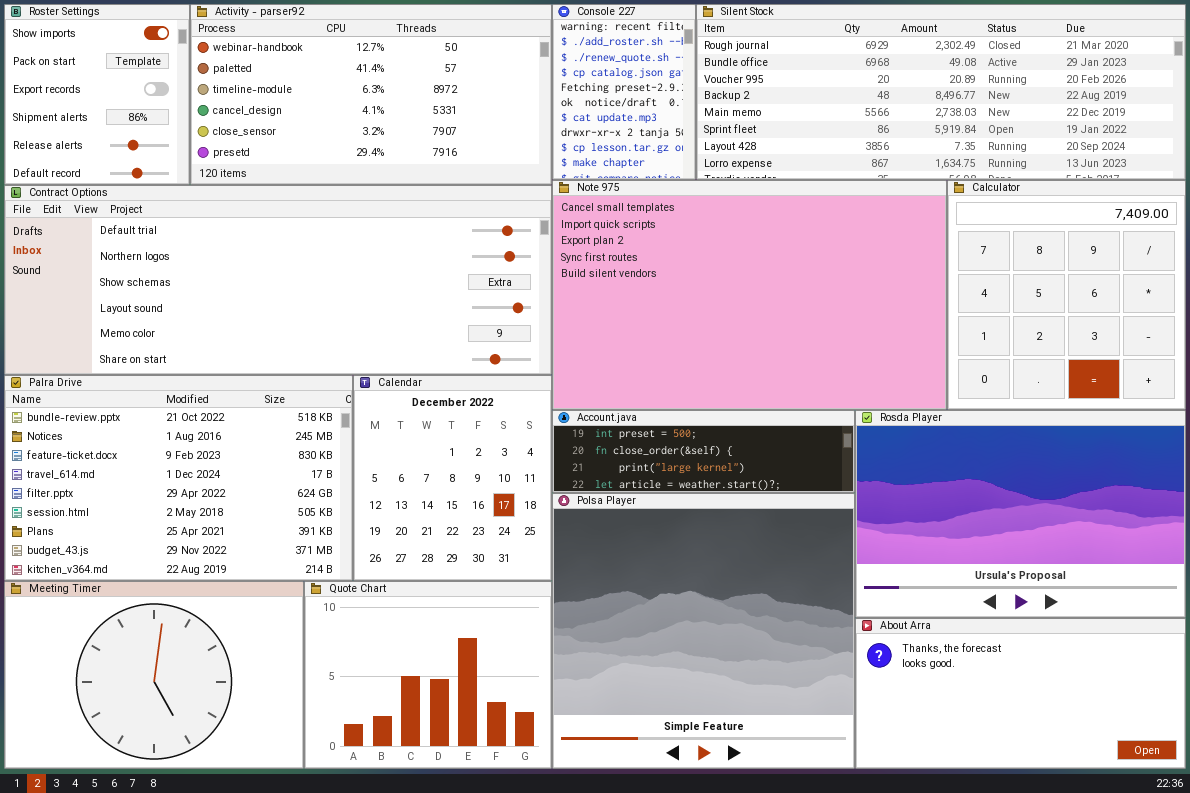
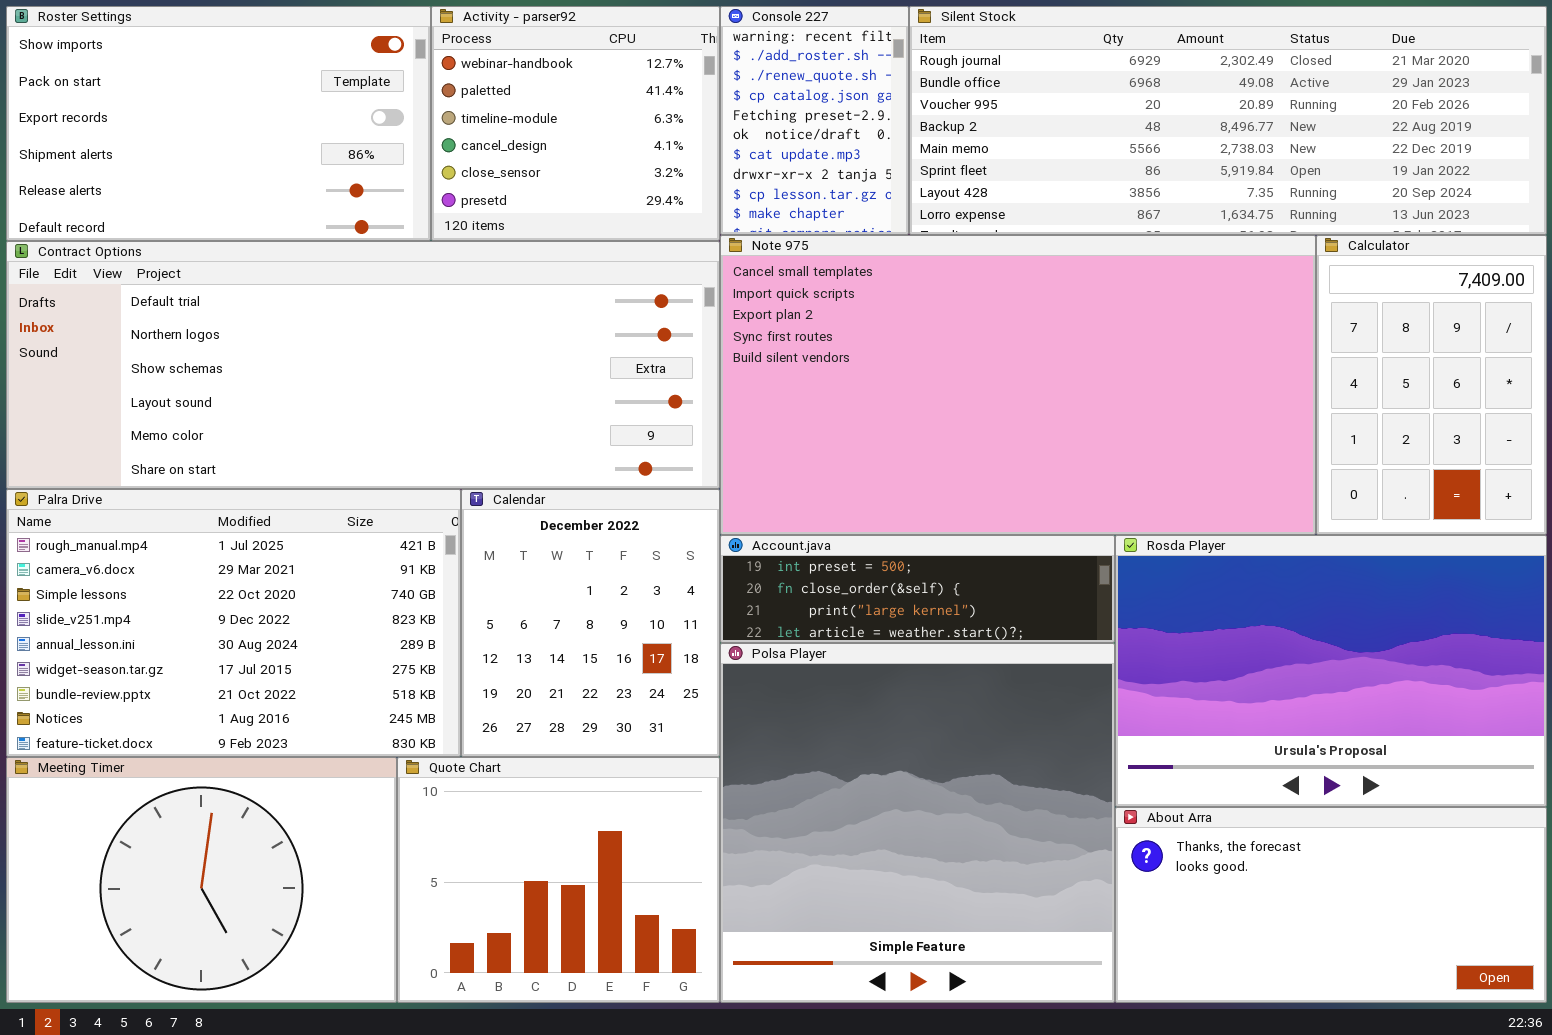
Roster Settings: [4,4,190,185] -> [6,6,431,241], resized
Activity - parser92: [190,4,552,185] -> [431,6,720,241], resized
Note 975: [552,180,947,410] -> [720,235,1316,535], resized
Calculator: [947,180,1186,410] -> [1316,235,1547,535], resized
Palra Drive: [4,375,353,581] -> [6,489,461,757], scrolled up 6 rows

